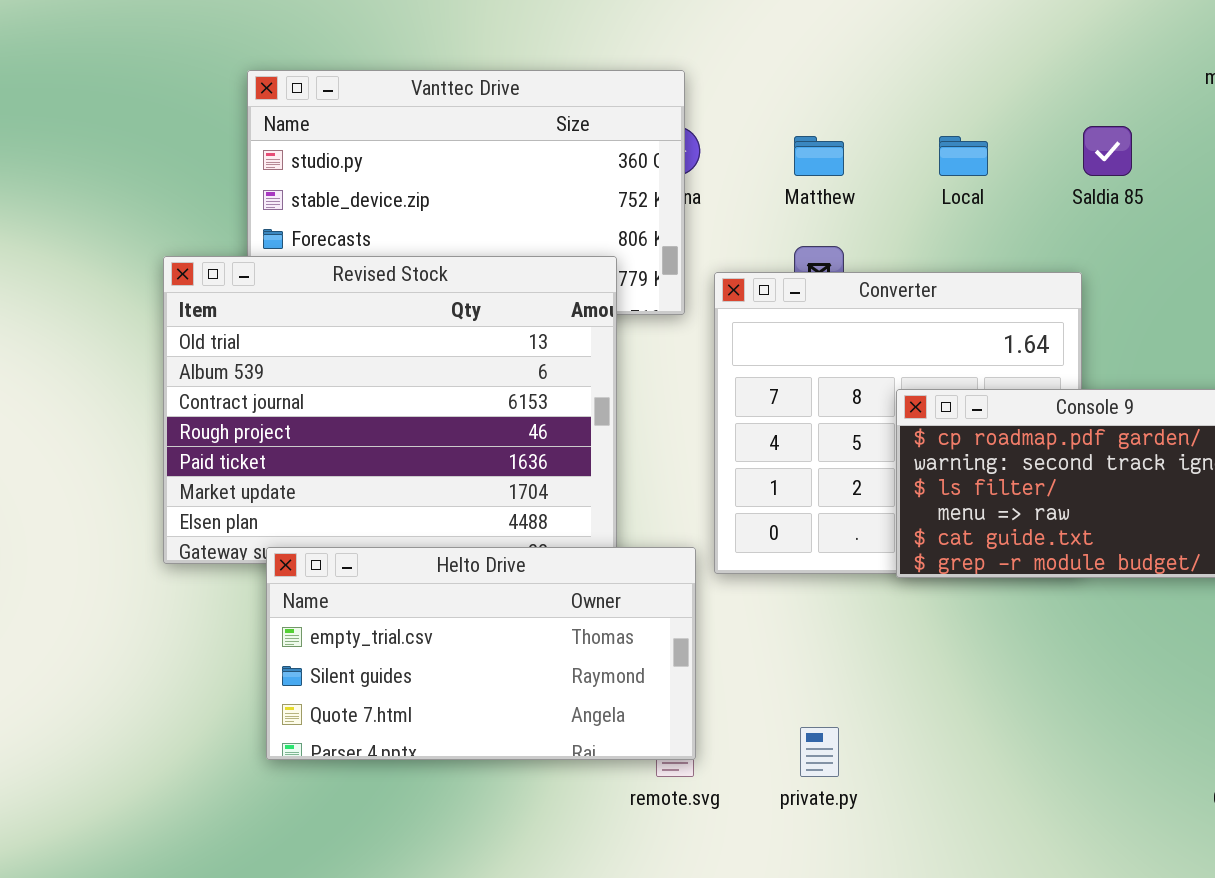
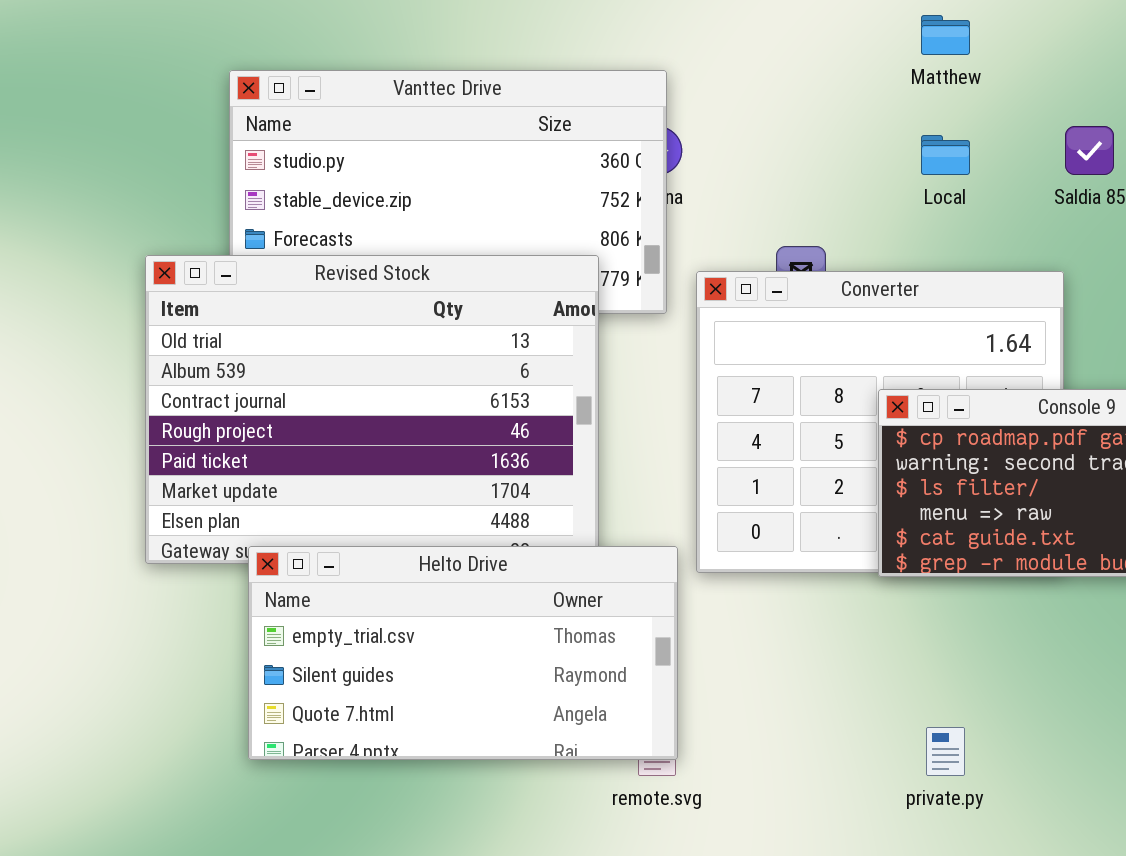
Matthew: [794,136,844,176] -> [921,15,970,55], moved
private.py: [800,727,839,777] -> [926,727,965,776], moved

